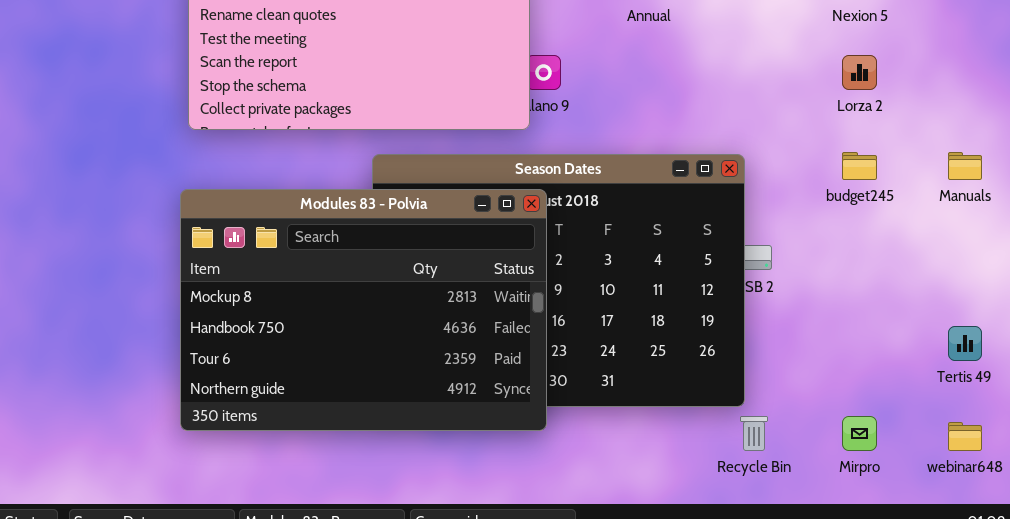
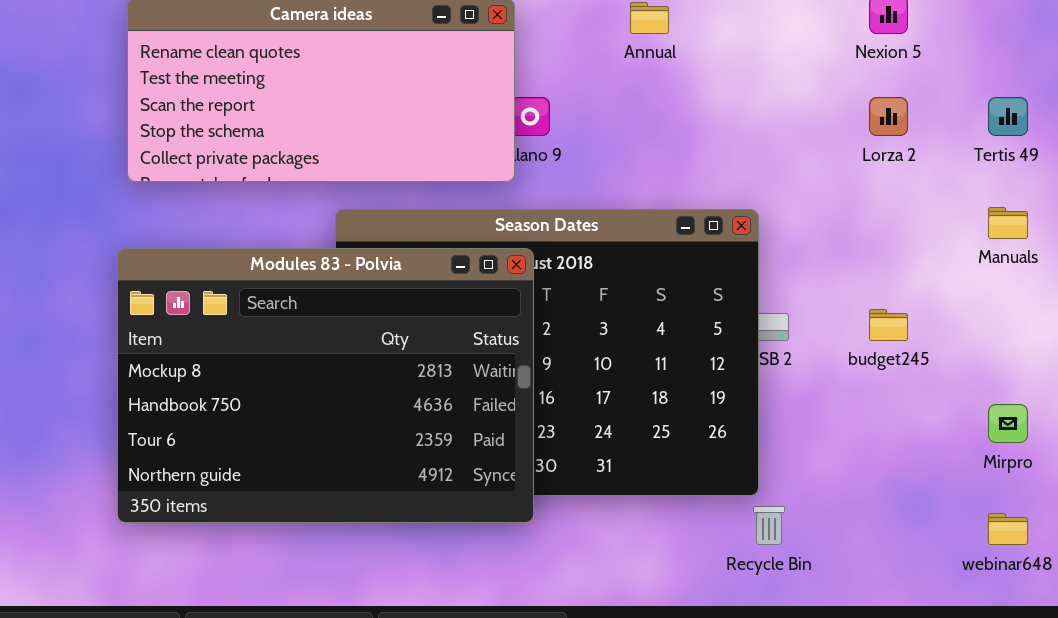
budget245: [842,152,877,180] -> [869,309,908,341], moved
Tertis 49: [948,326,982,361] -> [988,97,1028,136], moved
Mirpro: [842,416,877,451] -> [988,404,1028,443], moved

